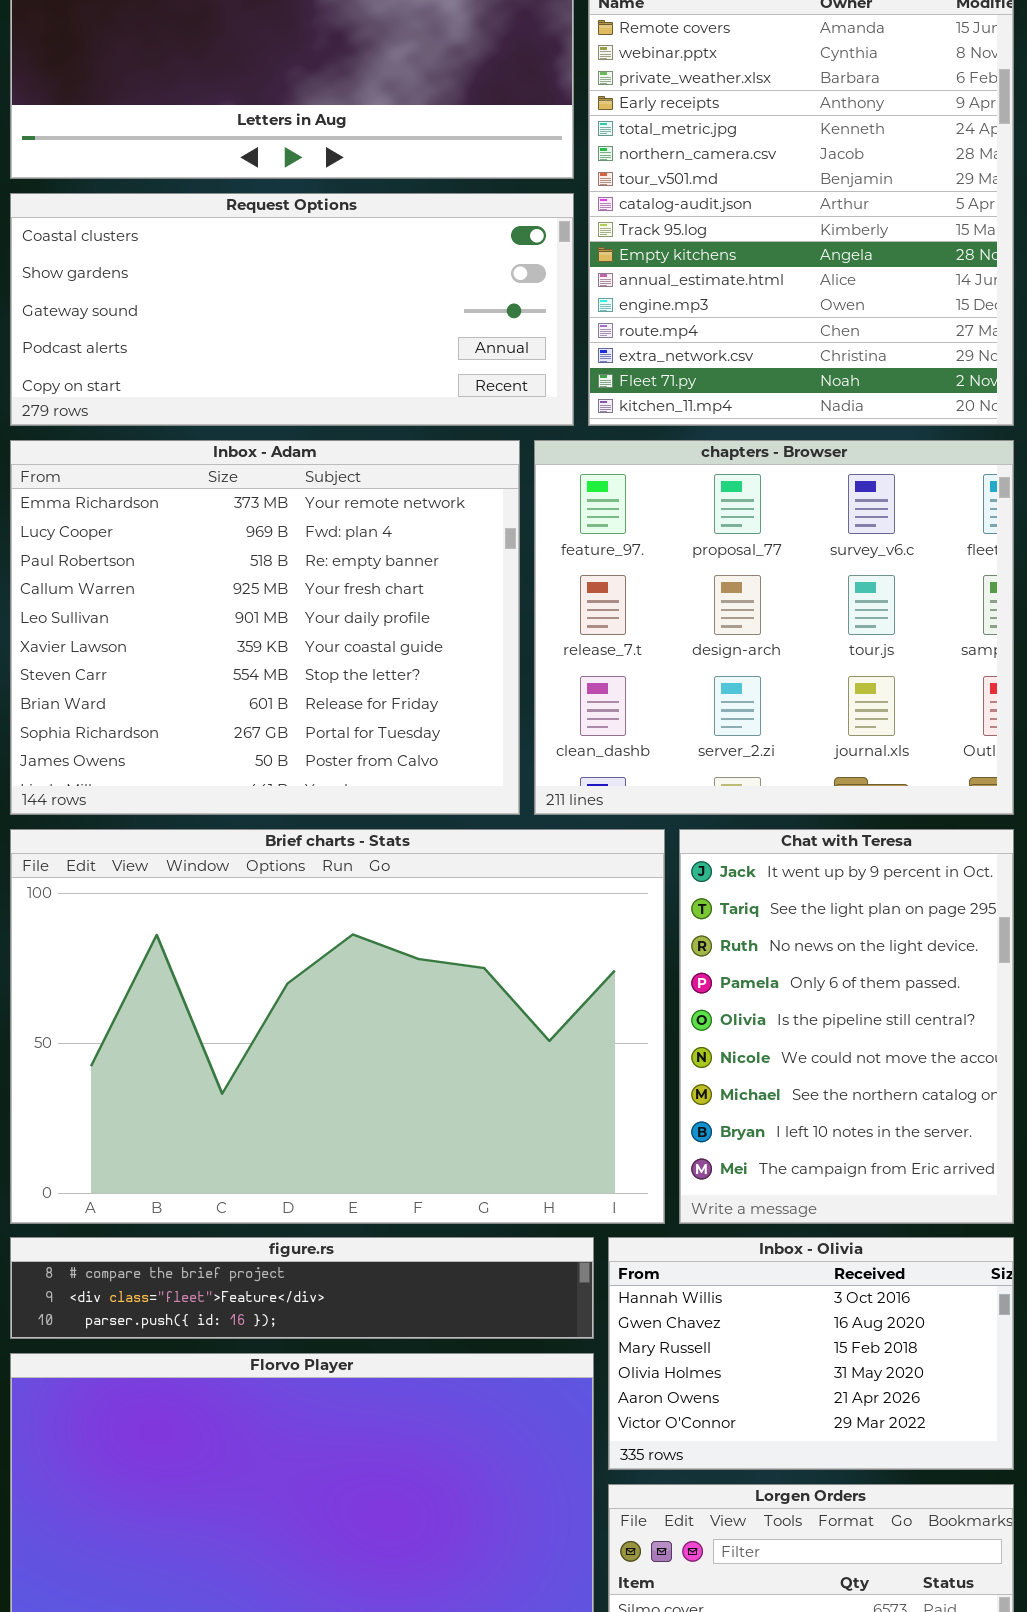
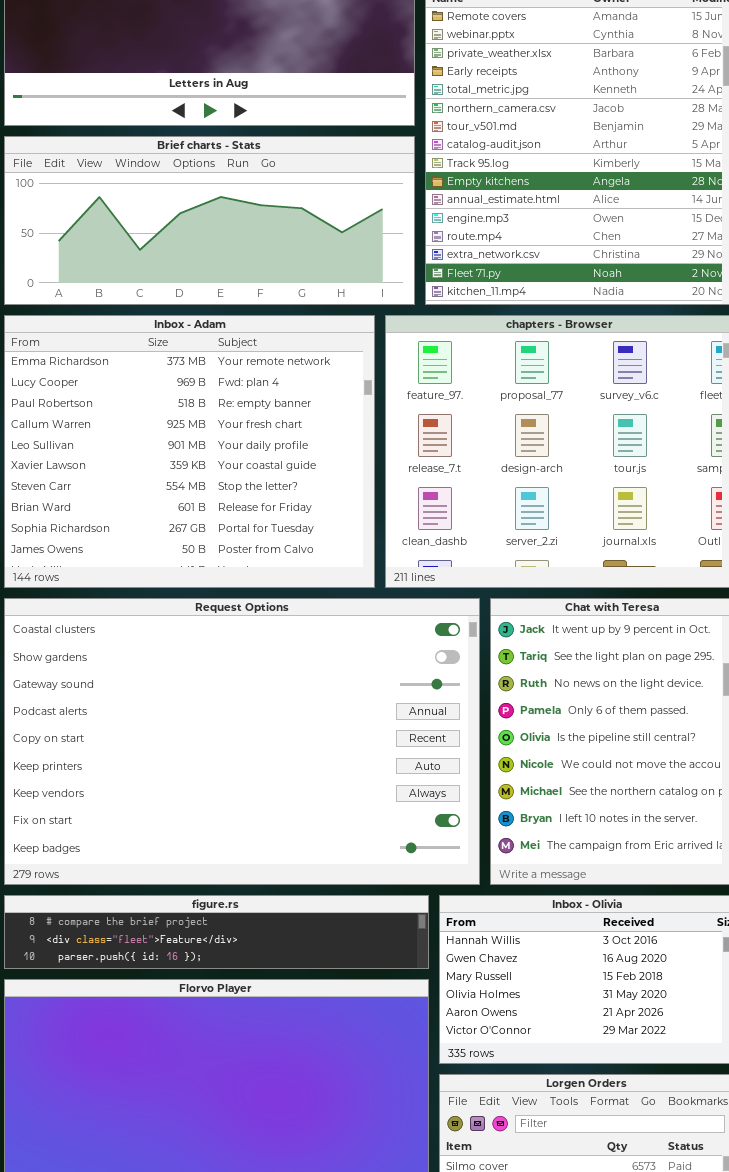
Request Options: [10,193,574,426] -> [4,598,480,885], moved, resized
Brief charts - Stats: [10,829,665,1224] -> [4,136,415,305], moved, resized

